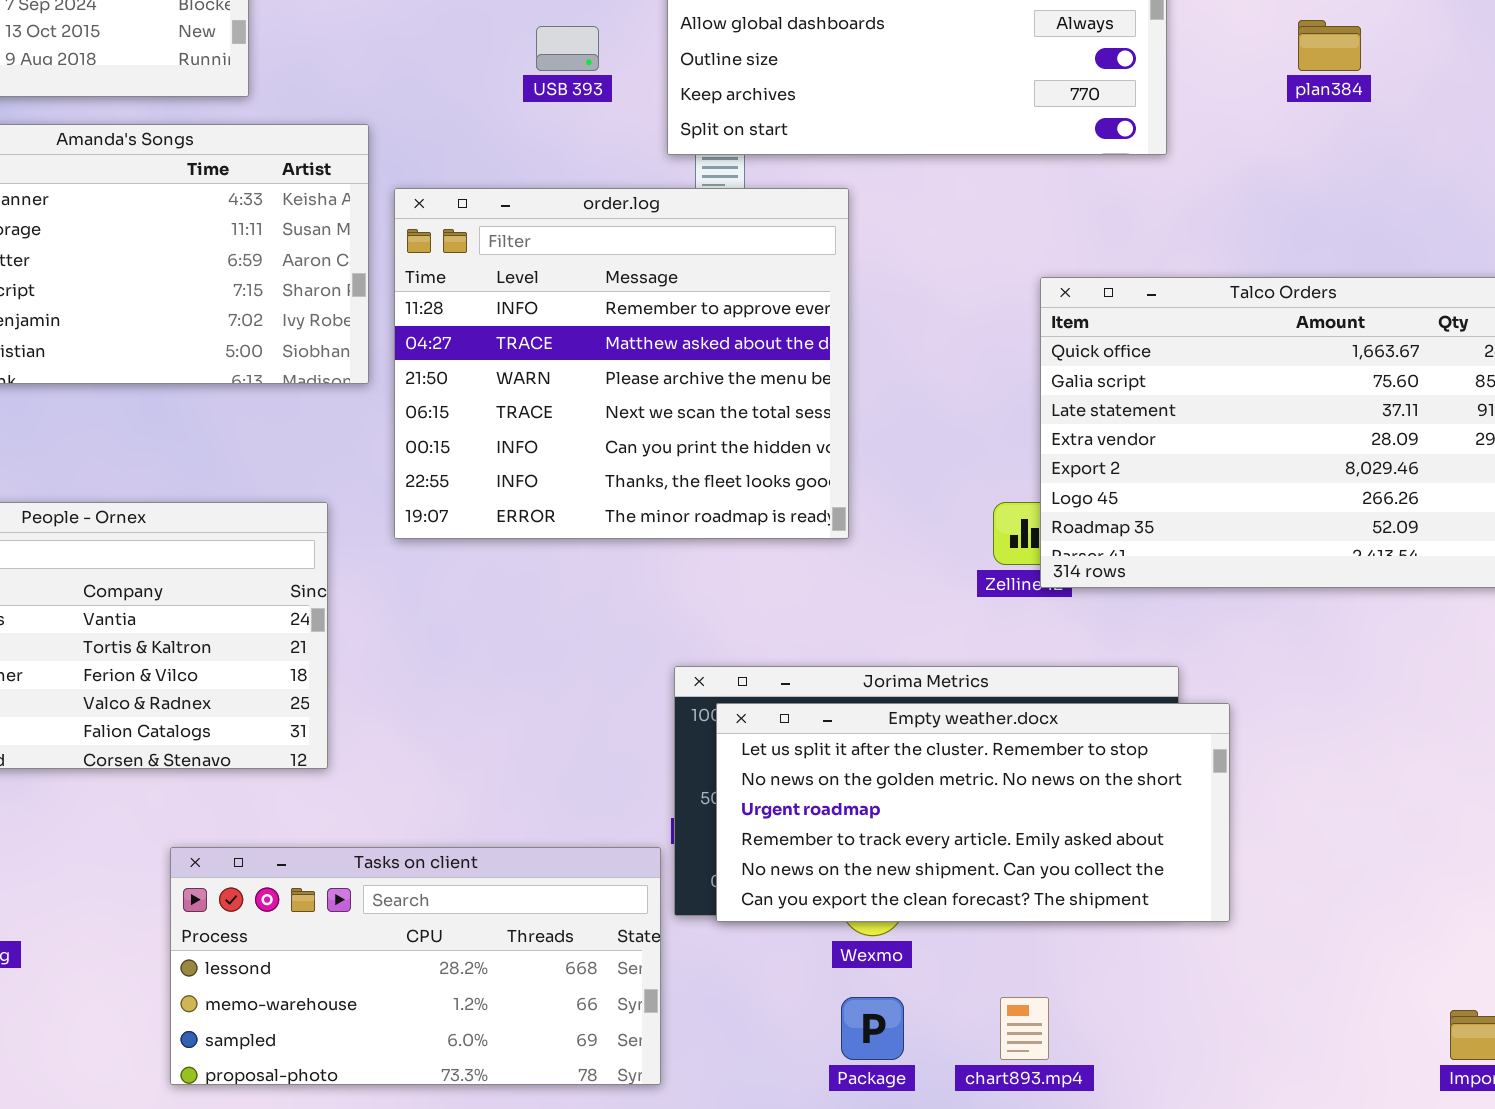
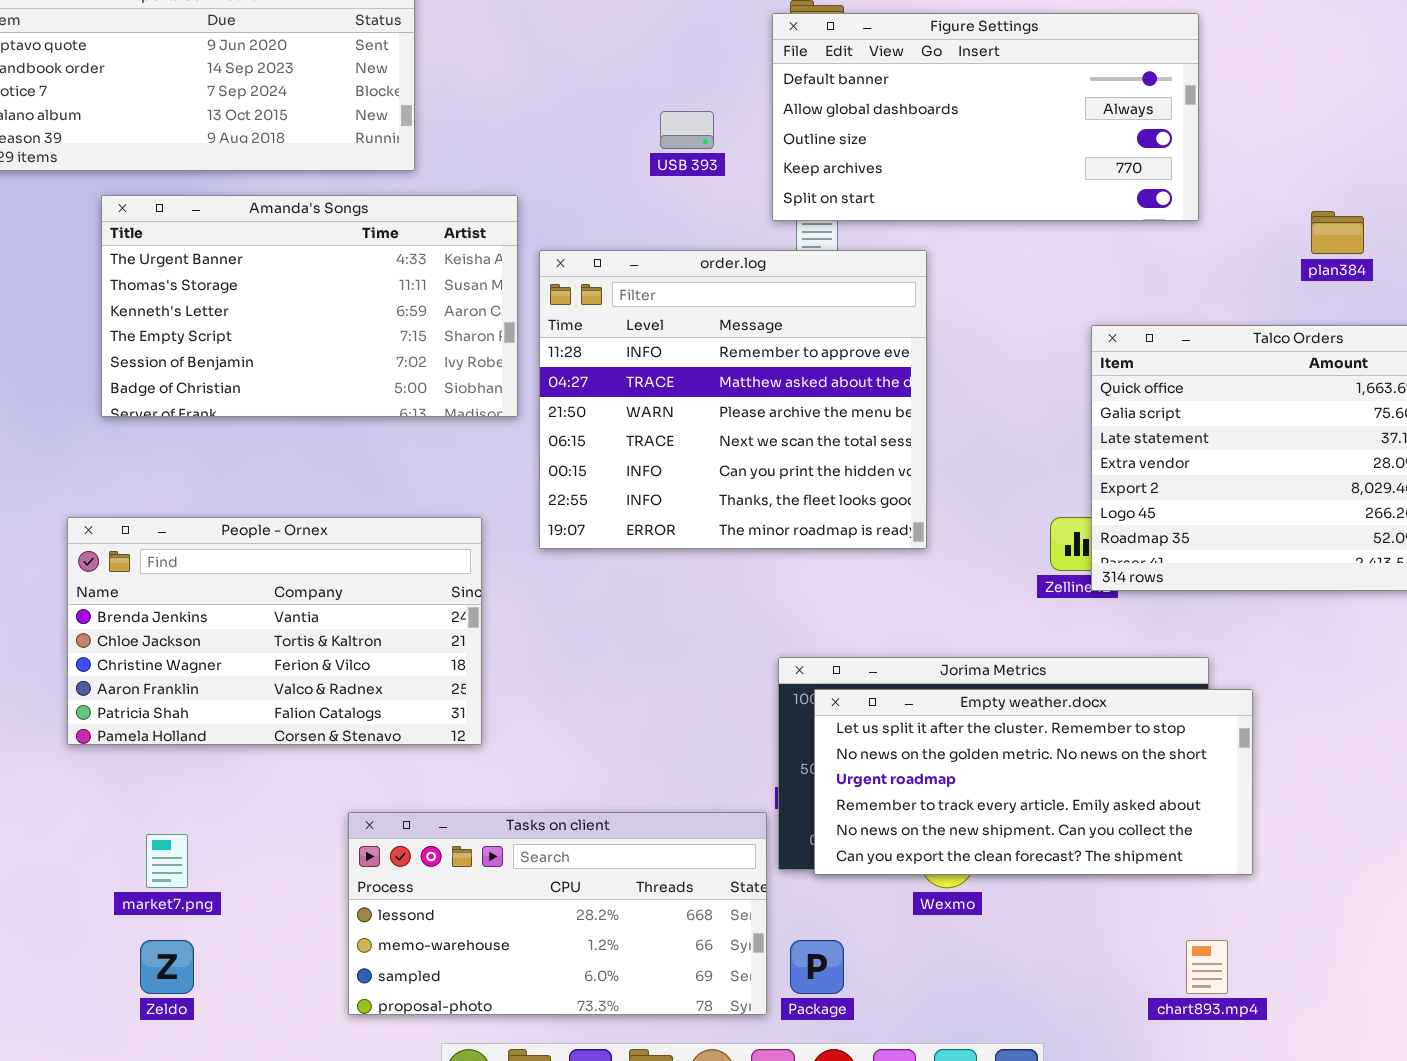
plan384: [1298,20,1361,71] -> [1311,211,1364,254], moved
Package: [841,997,904,1060] -> [790,940,844,994], moved
chart893.mp4: [1000,997,1049,1060] -> [1186,940,1228,994], moved

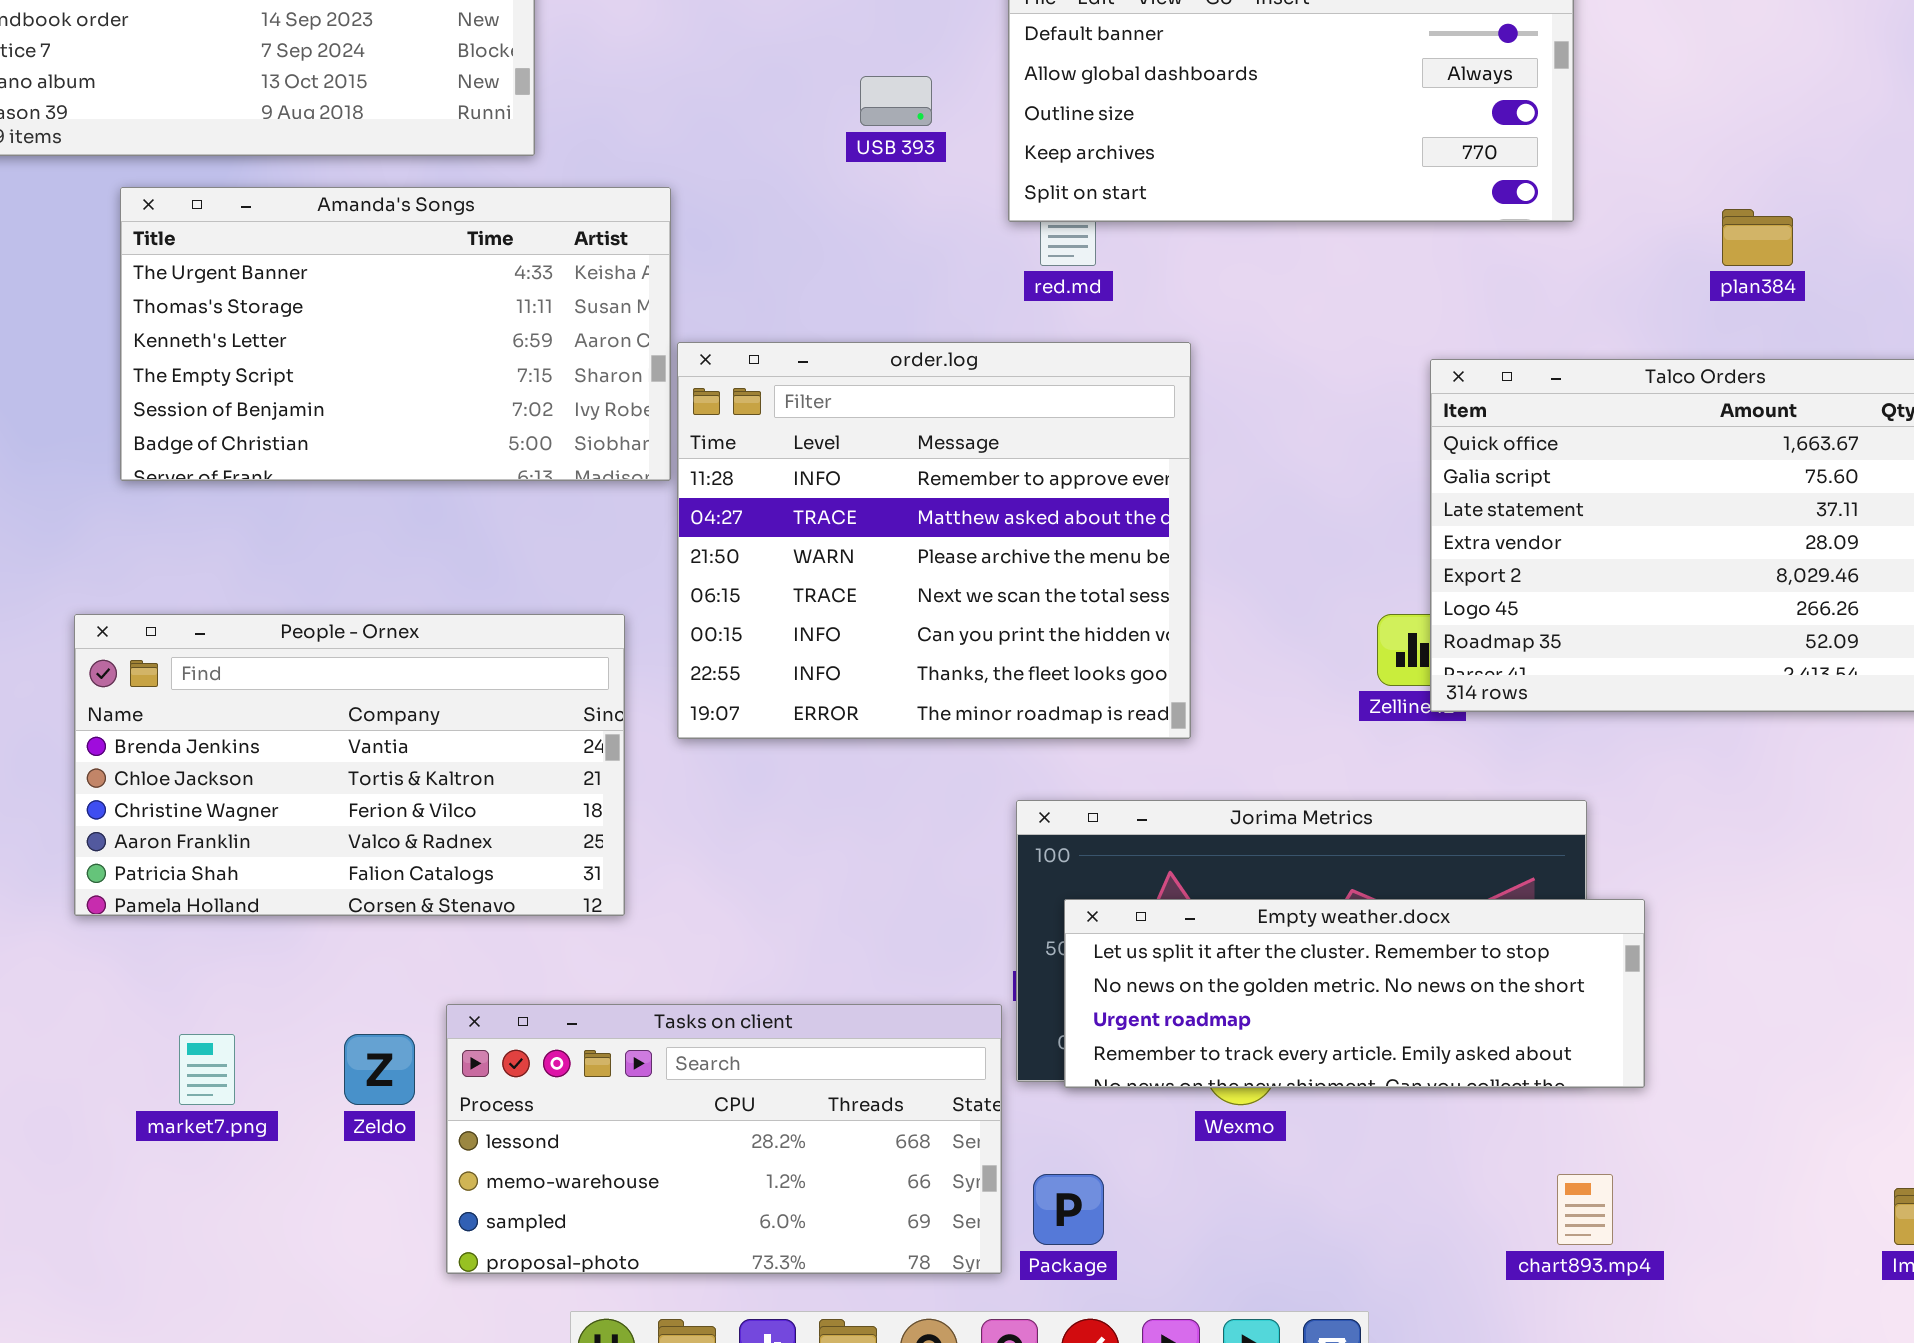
order.log: [539,250,927,549] -> [677,342,1191,739], moved
Empty weather.docx: [814,689,1253,875] -> [1064,899,1645,1088], resized
Zeldo: [140,940,194,994] -> [344,1034,415,1105], moved

